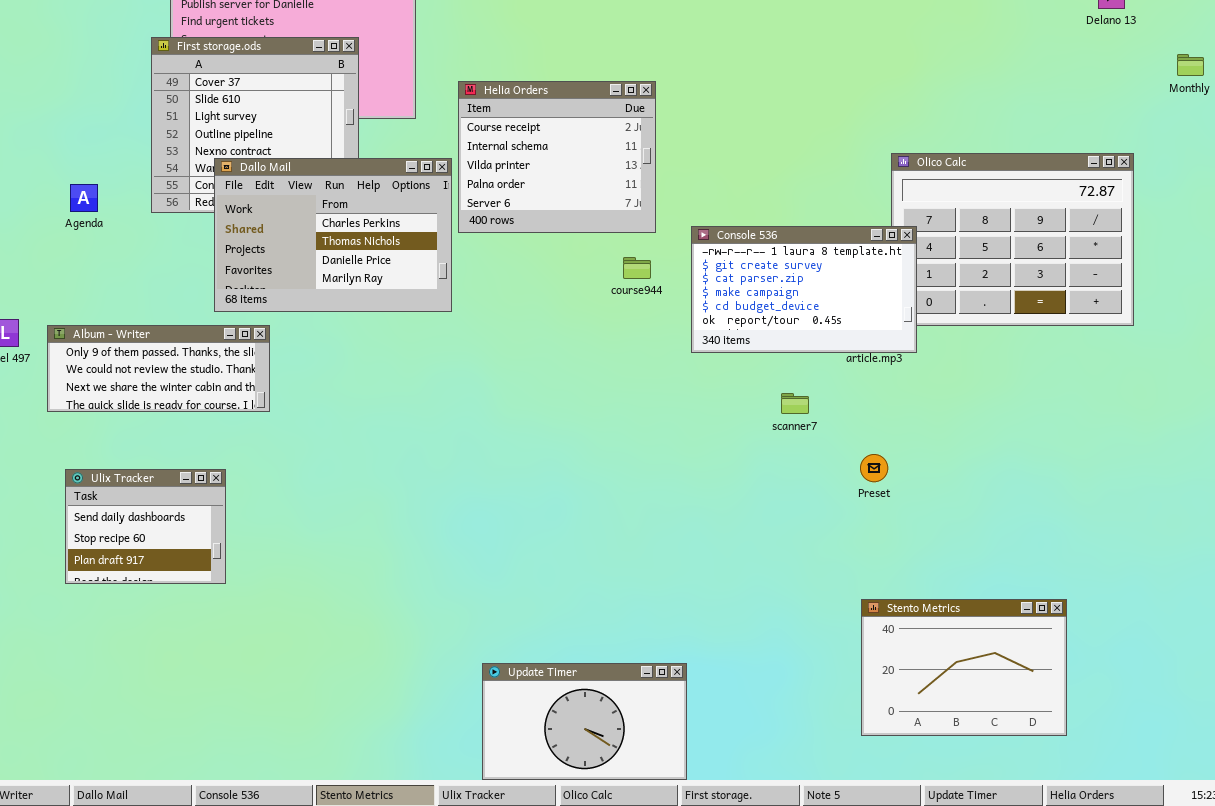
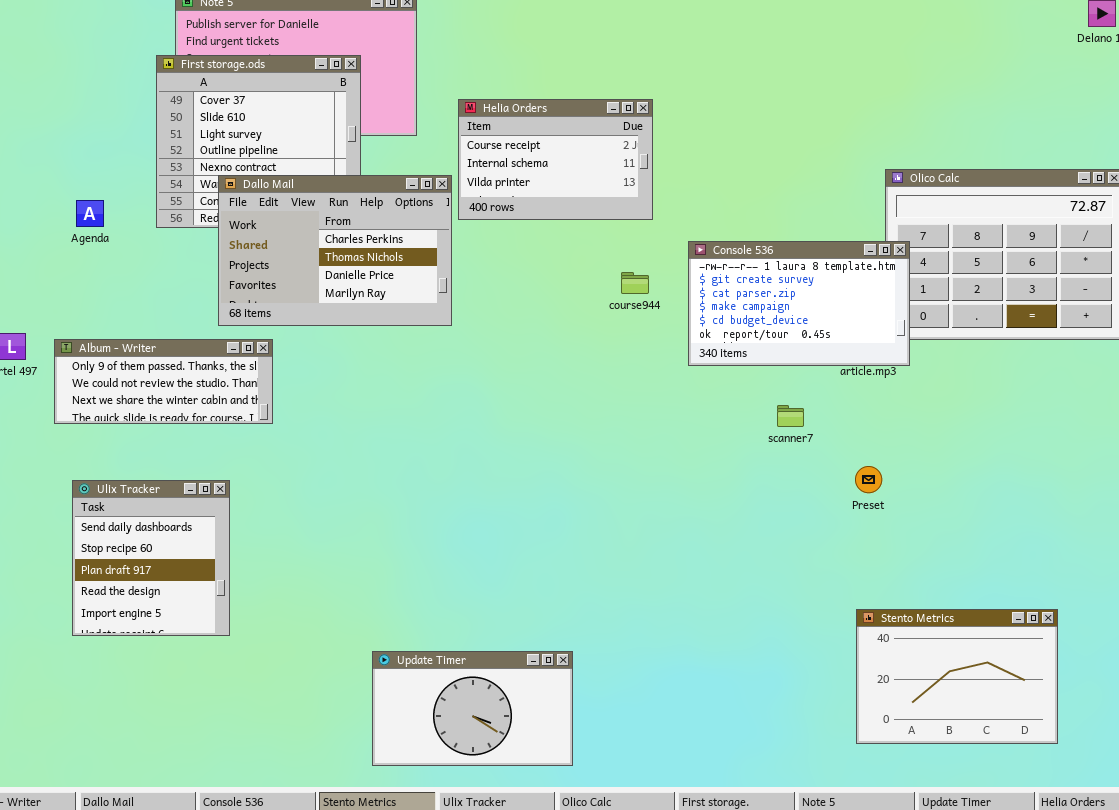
Helia Orders: [458,81,656,233] -> [458,99,653,220], resized
Ulix Tracker: [65,469,226,584] -> [72,480,230,636], resized
Update Timer: [482,663,687,780] -> [372,651,573,766], moved

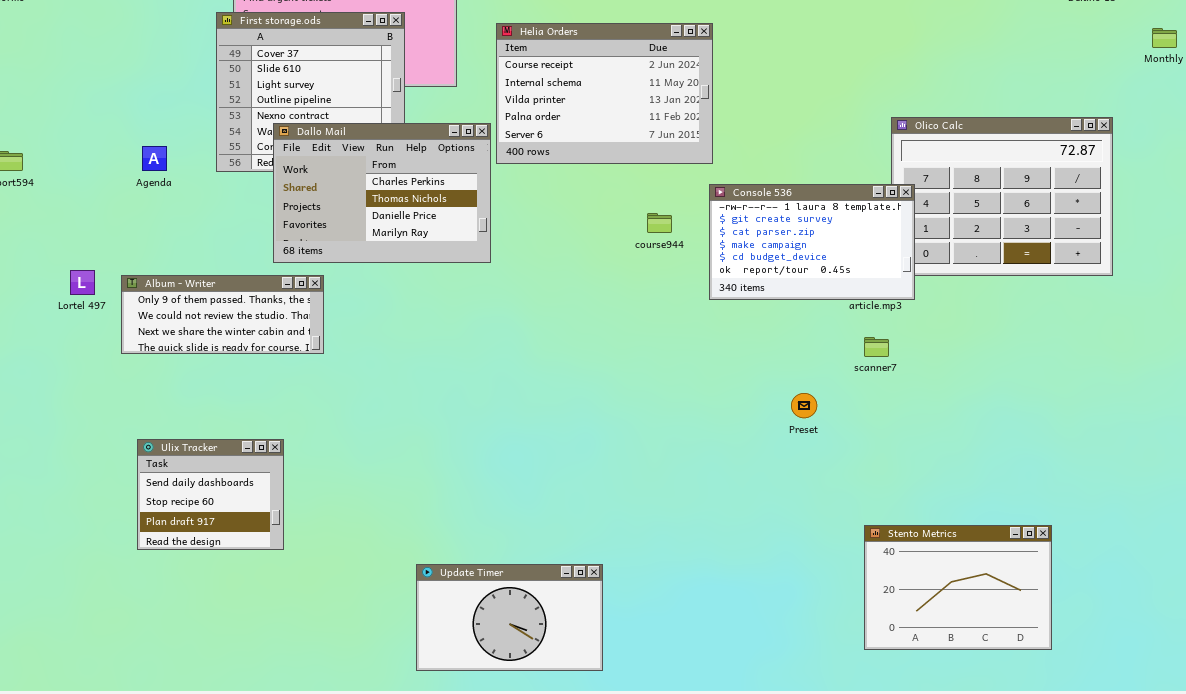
Helia Orders: [458,99,653,220] -> [496,23,713,164], resized
scanner7: [777,405,804,427] -> [864,337,889,357], moved
Preset: [855,466,882,493] -> [791,393,817,418], moved
Ulix Tracker: [72,480,230,636] -> [137,439,284,550], resized

